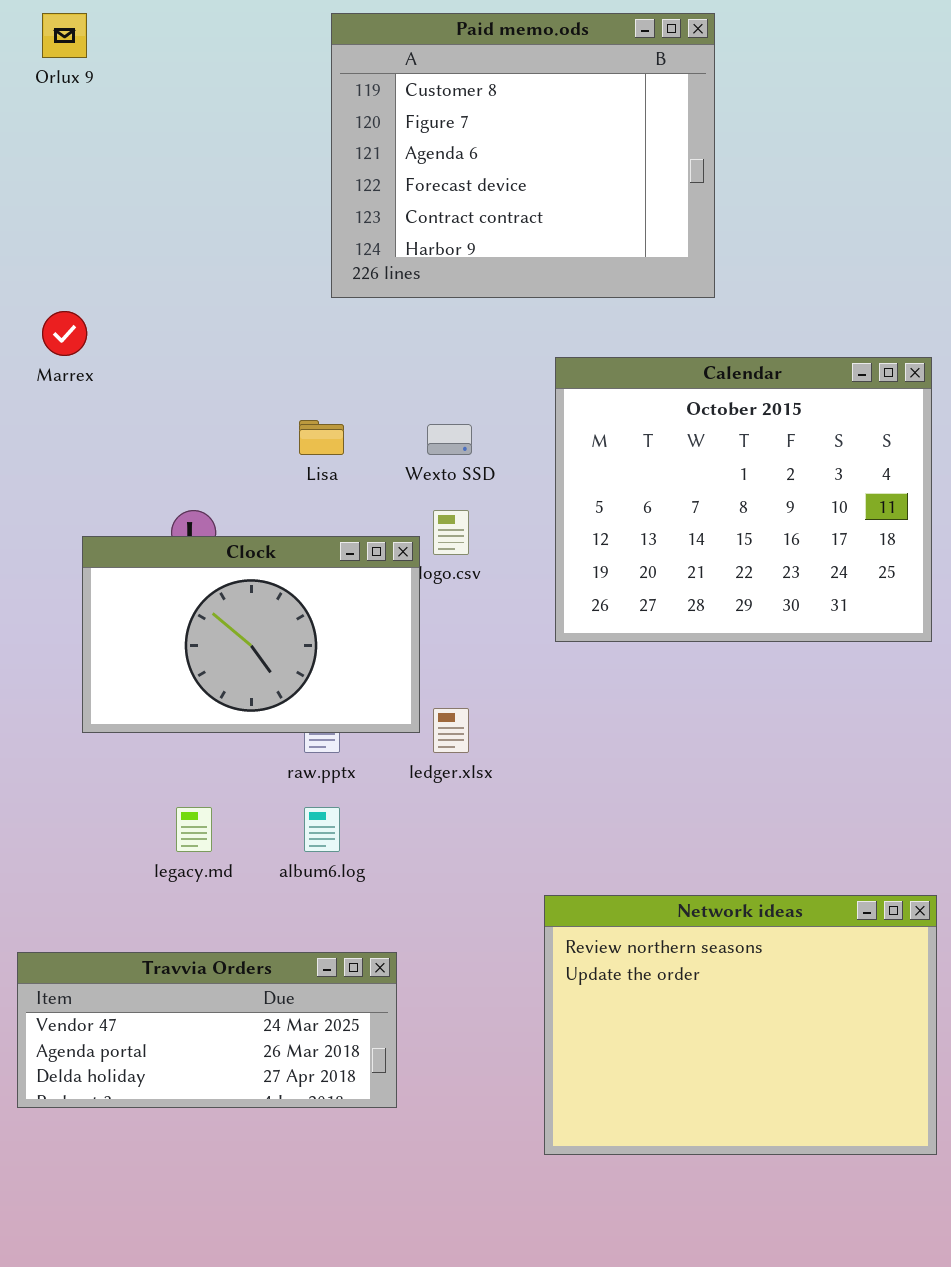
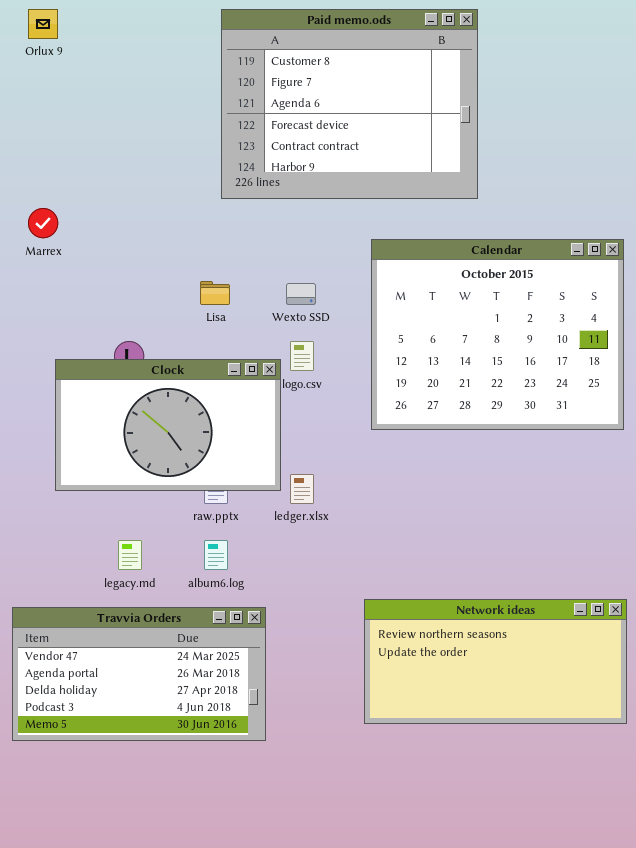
Network ideas: [544,895,937,1155] -> [364,599,627,724], resized
Travvia Orders: [17,952,397,1108] -> [12,607,266,741], resized

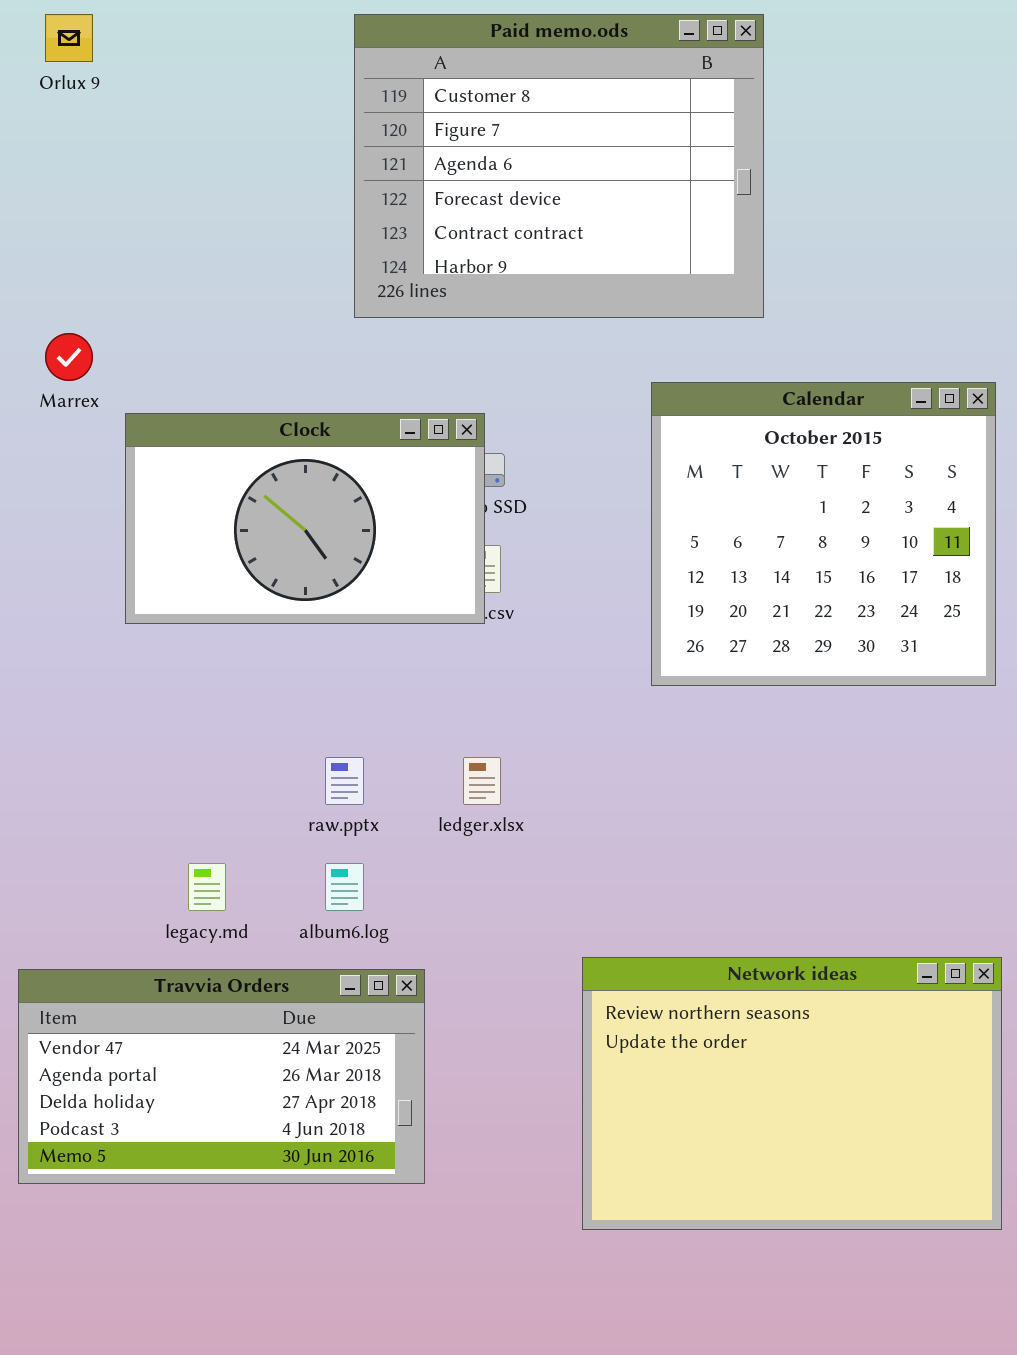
Calendar: [371,239,624,430] -> [651,382,996,686], resized
Clock: [55,359,281,491] -> [125,413,485,624], moved
Network ideas: [364,599,627,724] -> [582,957,1002,1230], resized

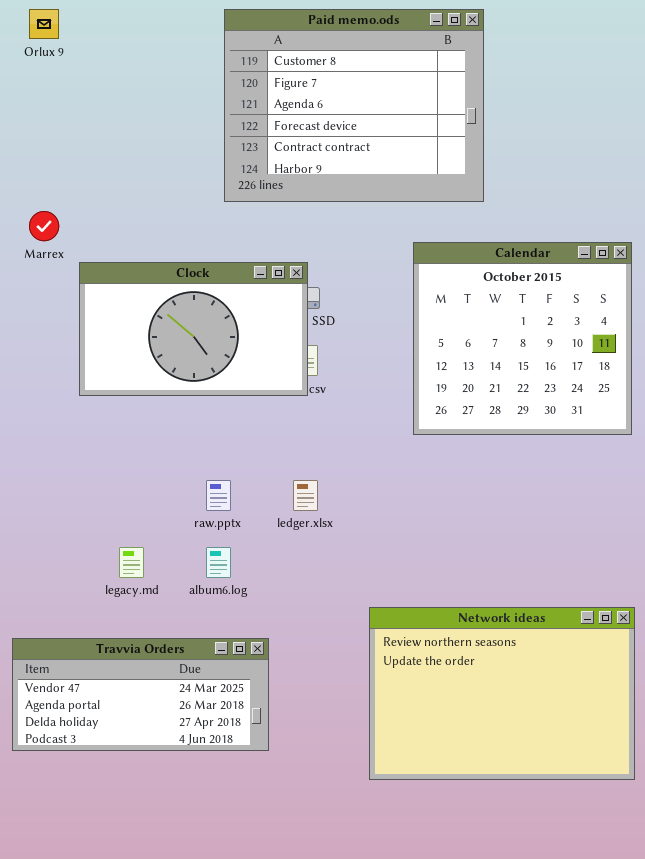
Travvia Orders: [18,969,425,1184] -> [12,638,269,751], resized

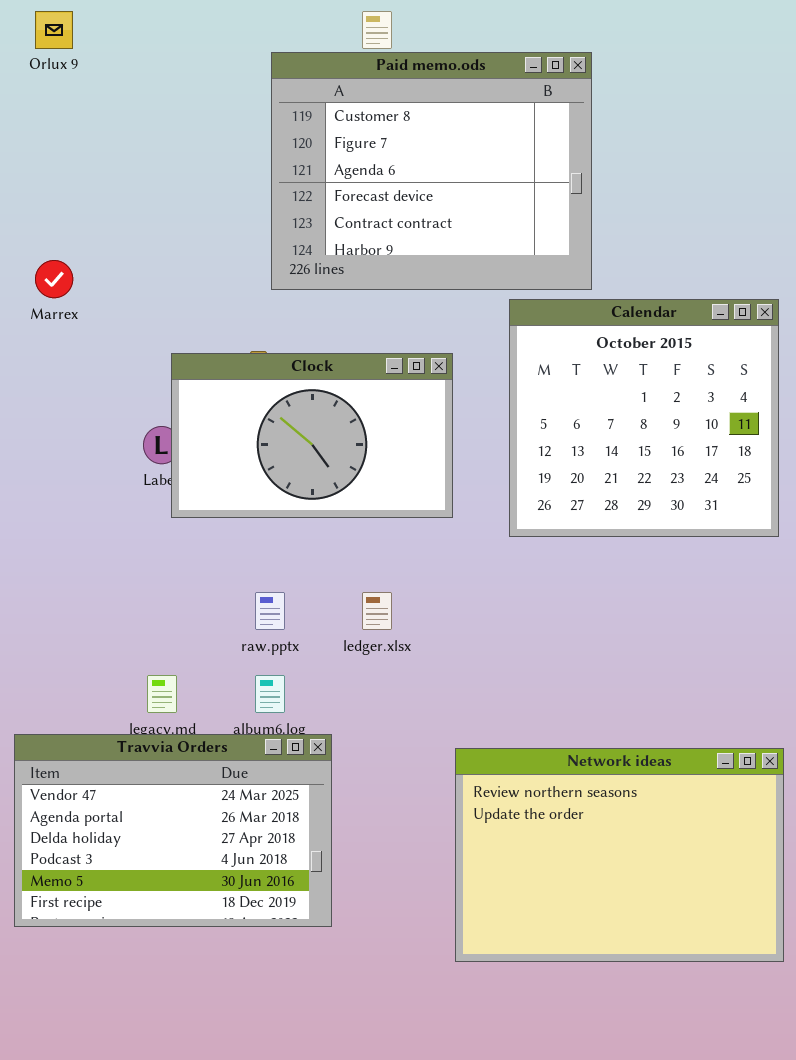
Paid memo.ods: [224,9,484,202] -> [271,52,592,290], moved
Clock: [79,262,308,396] -> [171,353,453,518], moved
Travvia Orders: [12,638,269,751] -> [14,734,332,927], resized

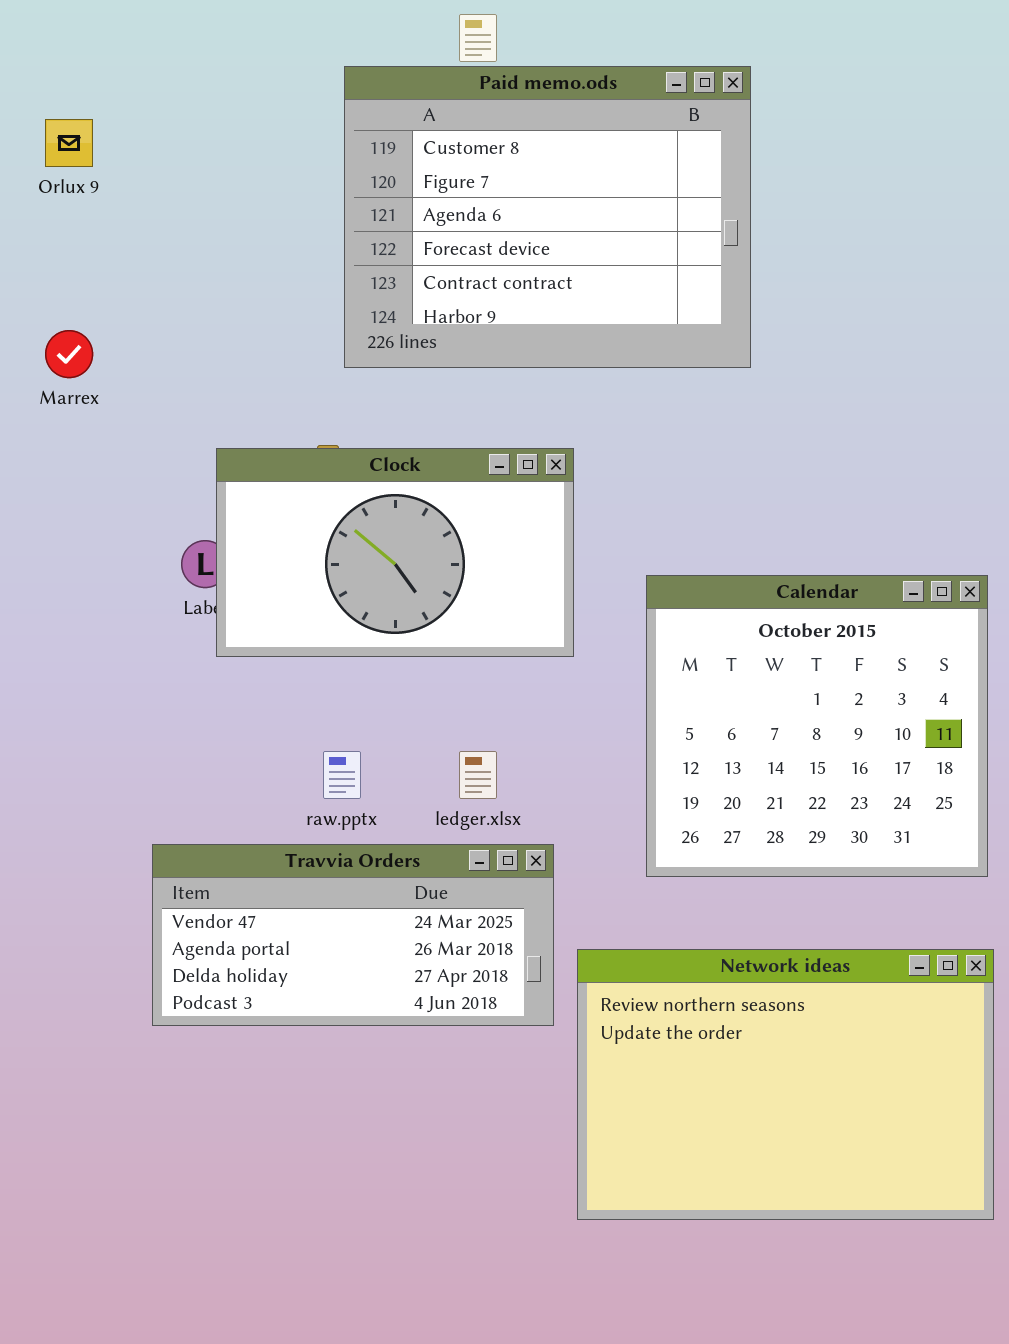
Orlux 9: [35,11,73,49] -> [45,119,93,167], moved
Calendar: [509,299,779,537] -> [646,575,988,877], moved
Travvia Orders: [14,734,332,927] -> [152,844,554,1026], moved, resized

